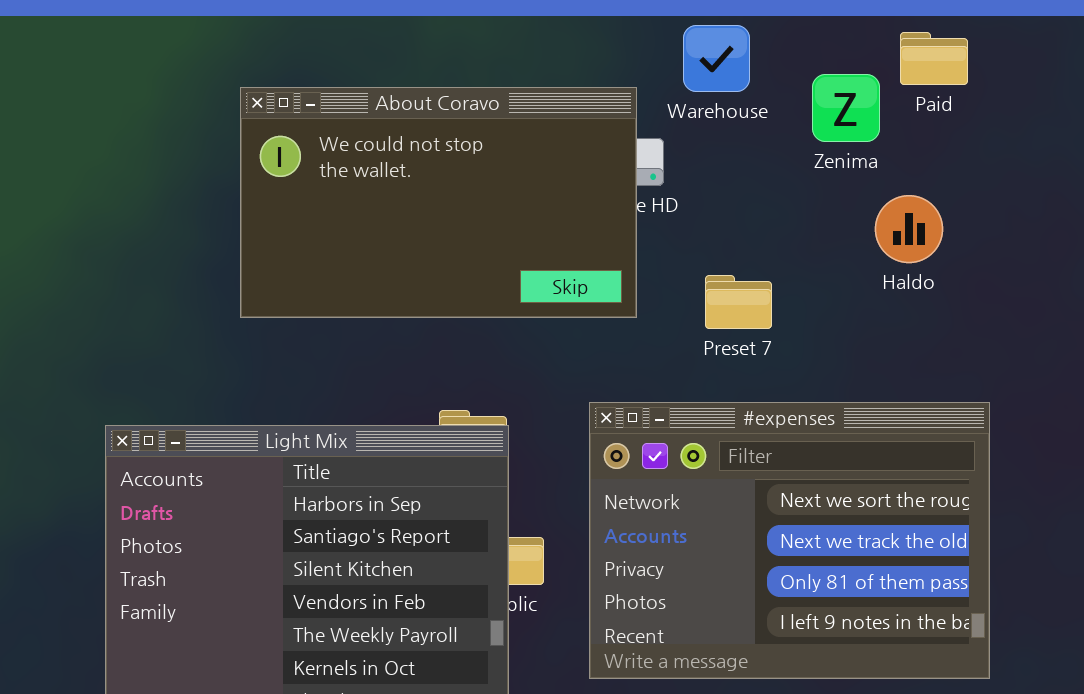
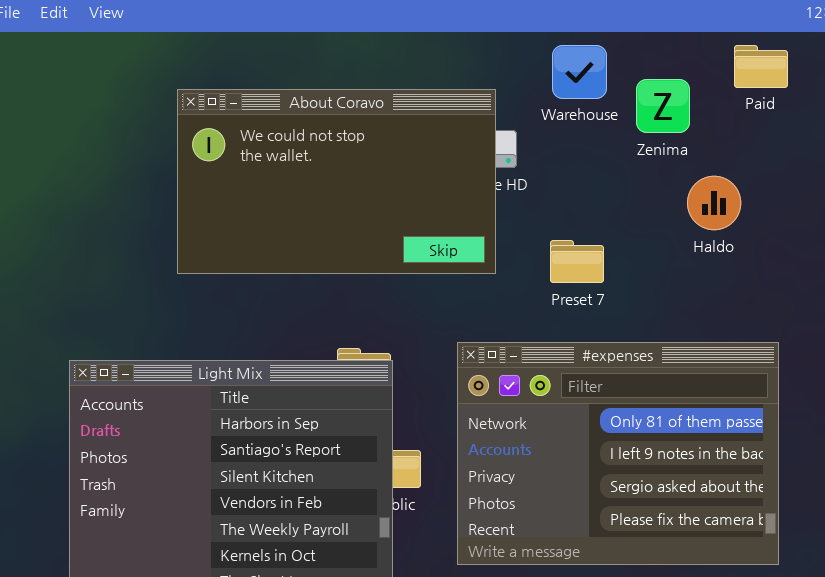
Warehouse: [683,25,750,92] -> [552,45,607,99], moved
Paid: [900,32,968,85] -> [734,45,788,88], moved
#expenses: [589,402,990,679] -> [457,342,779,565], scrolled down 2 rows

